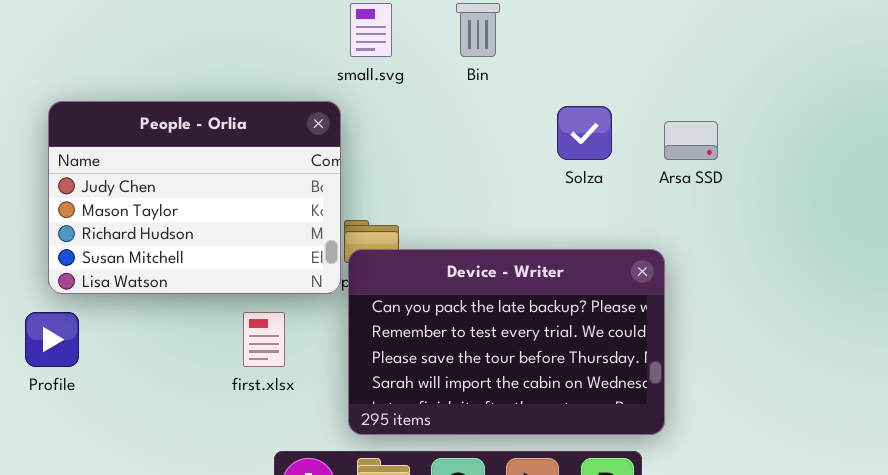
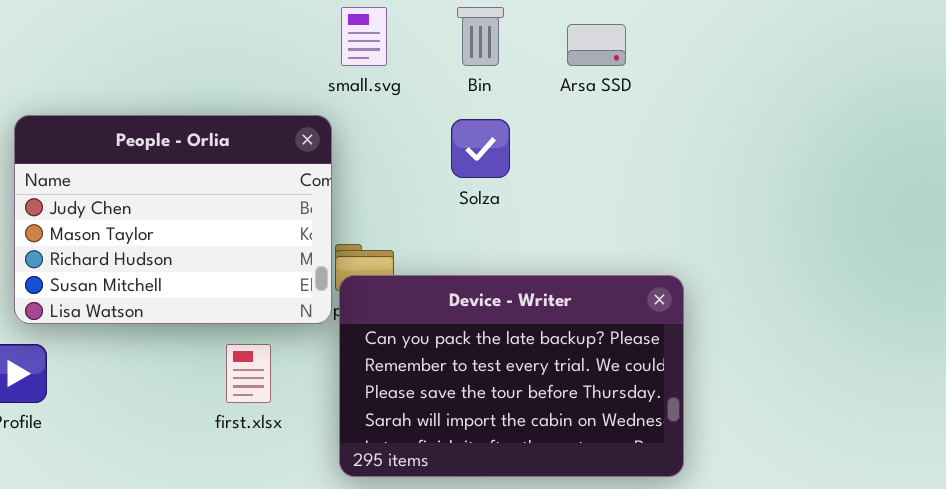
Solza: [557,106,612,160] -> [451,119,510,178], moved
Arsa SSD: [664,121,718,160] -> [567,24,626,66], moved

